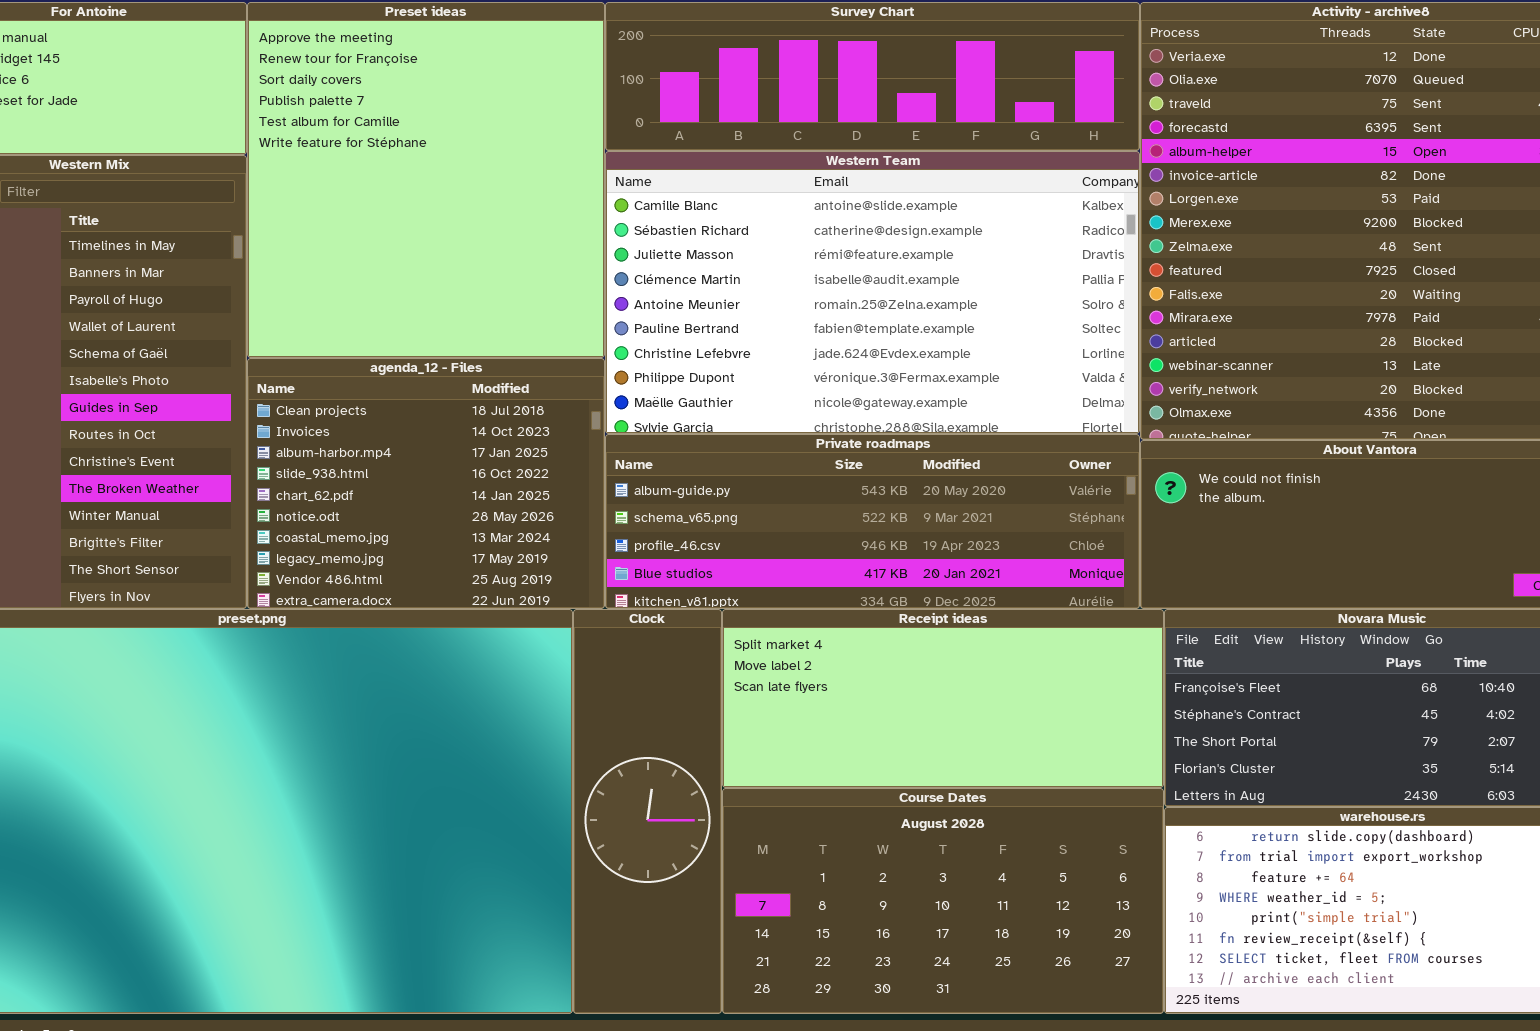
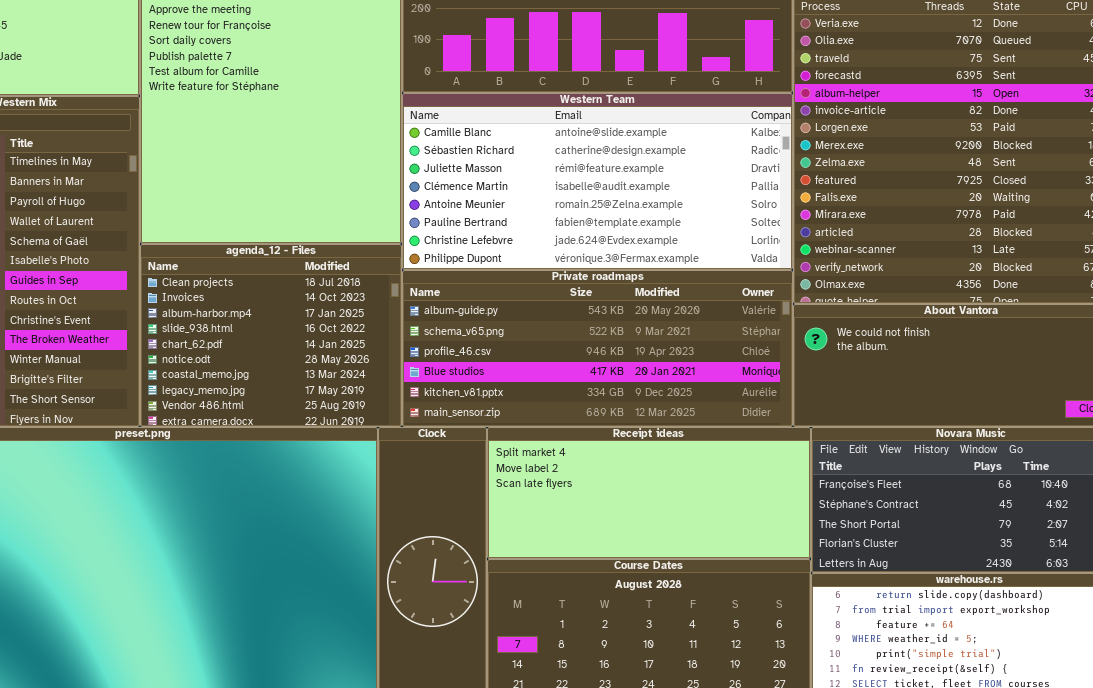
Western Team: [605,151,1140,434] -> [402,93,793,270], resized
Private roadmaps: [605,434,1140,609] -> [402,270,793,427], resized

